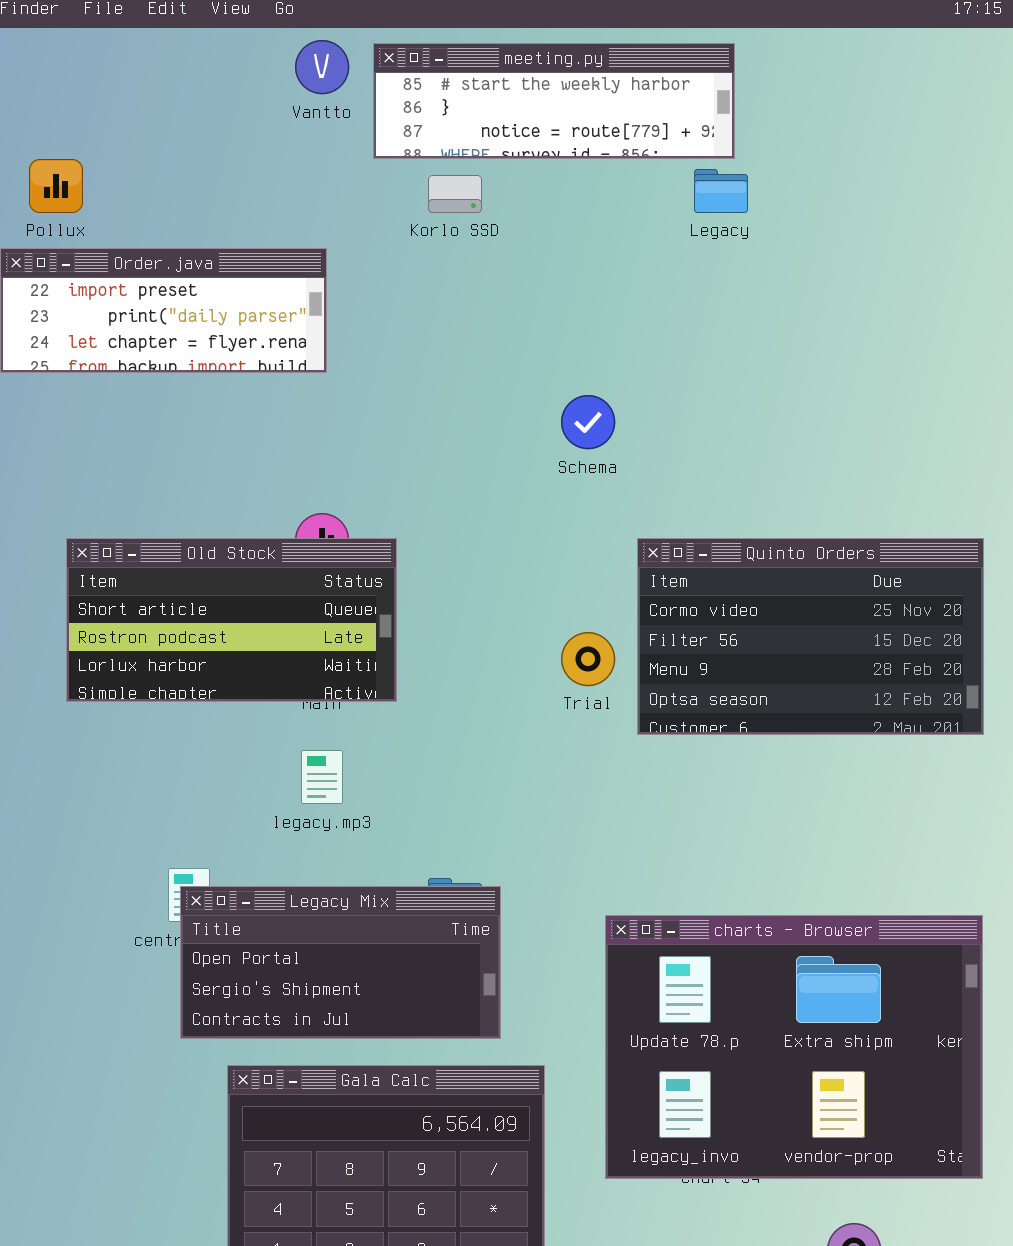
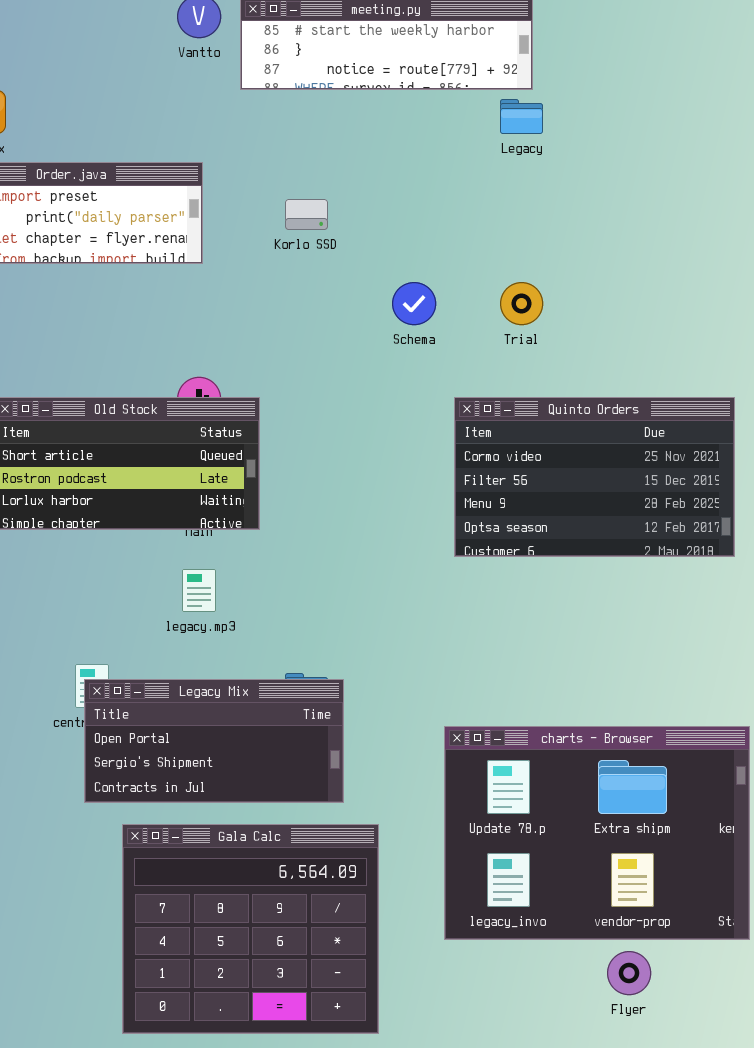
Korlo SSD: [428,175,482,213] -> [285,199,328,230], moved
Trial: [561,632,615,686] -> [500,282,543,325], moved
charts - Browser: [605,915,983,1179] -> [444,726,750,940], moved

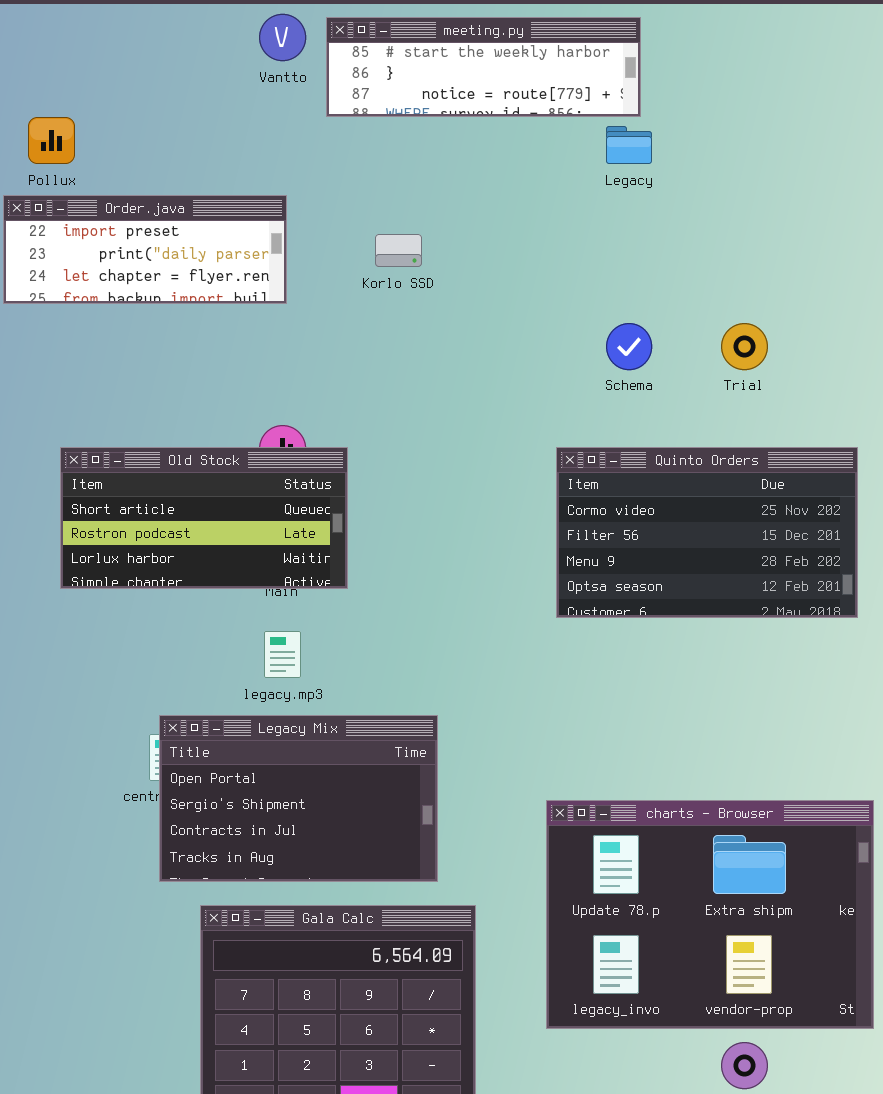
Schema: [392,282,436,325] -> [606,323,652,370], moved
Trial: [500,282,543,325] -> [721,323,768,370], moved
Legacy Mix: [84,679,344,803] -> [159,715,438,882], resized

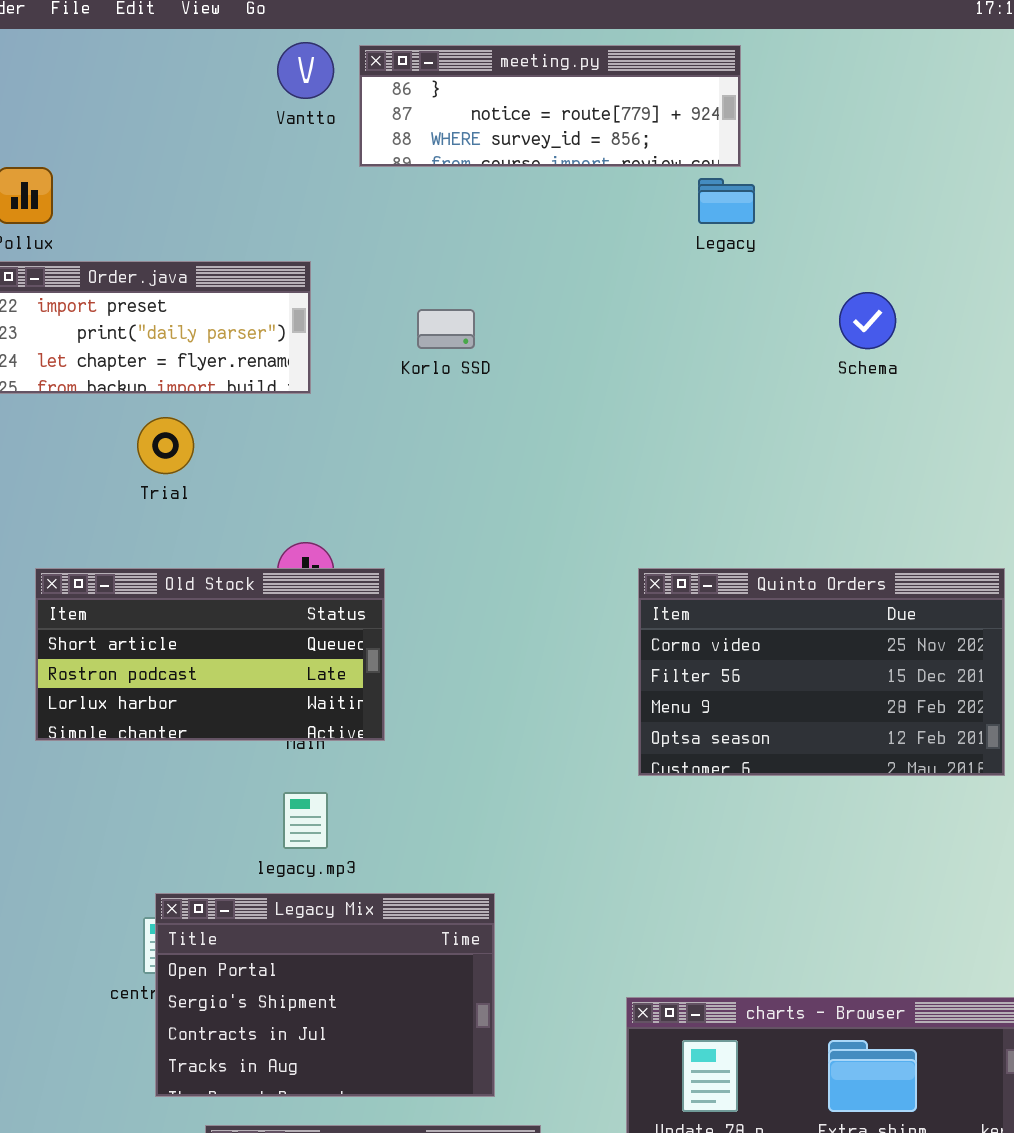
meeting.py: [326,17,641,117] -> [359,45,741,167], scrolled down 1 row
Schema: [606,323,652,370] -> [839,292,896,349], moved
Trial: [721,323,768,370] -> [137,417,194,474], moved

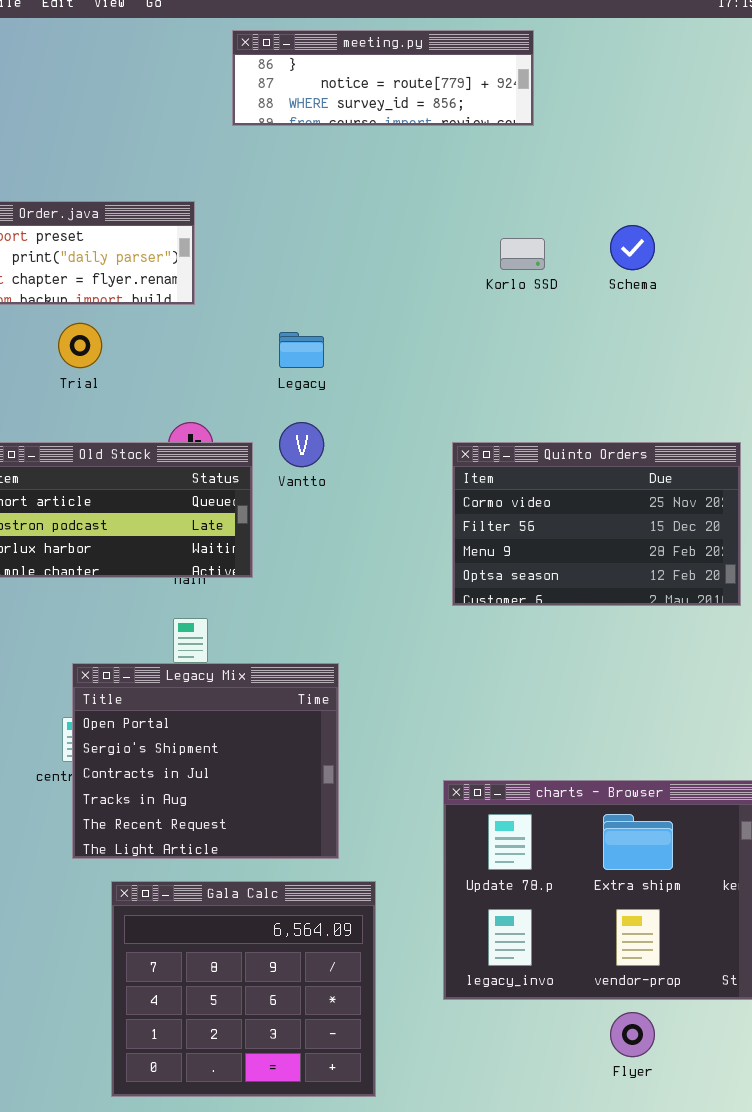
Vantto: [277,42,334,99] -> [279,422,324,467], moved
Legacy: [698,178,755,224] -> [279,332,324,368], moved
Korlo SSD: [417,309,475,349] -> [500,238,545,270], moved
Legacy Mix: [155,893,495,1097] -> [72,663,339,859], resized

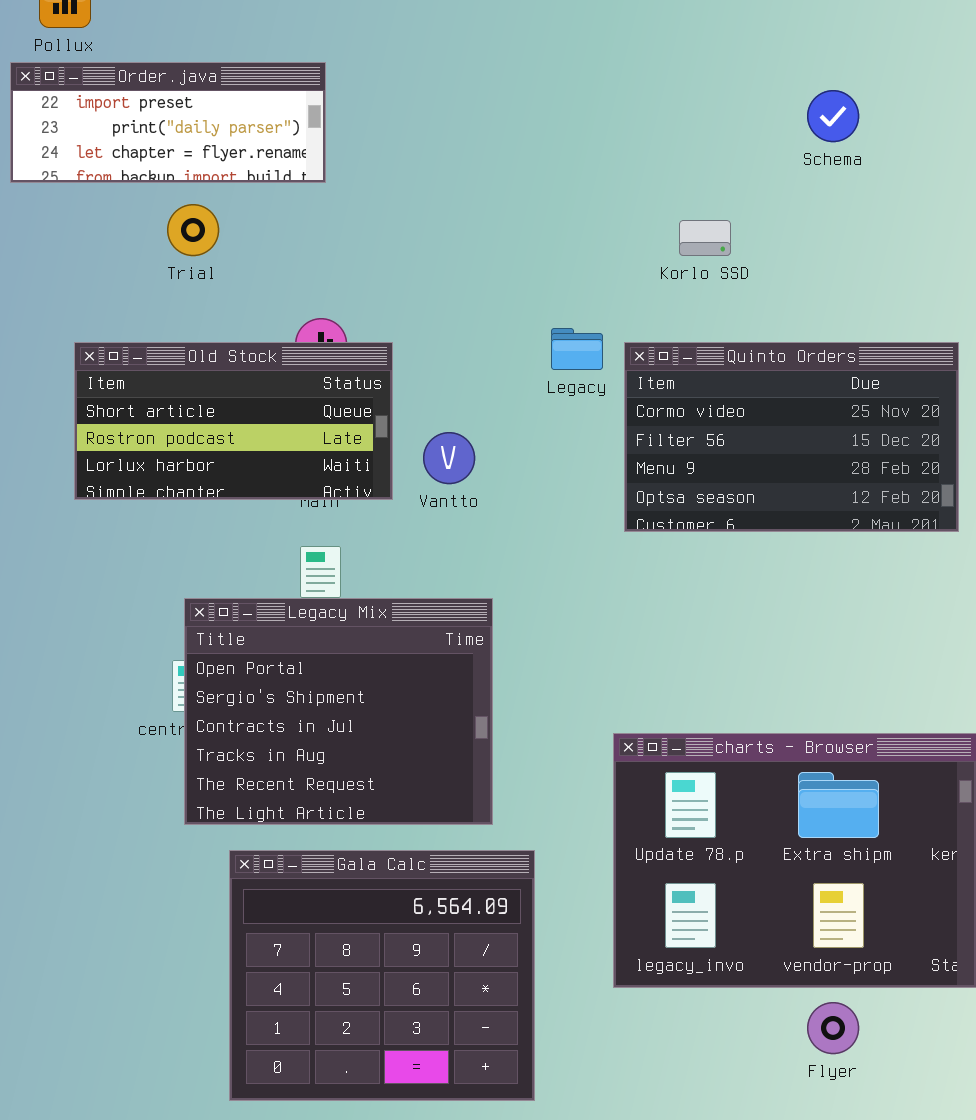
Korlo SSD: [500,238,545,270] -> [679,220,731,256], moved
Legacy: [279,332,324,368] -> [551,328,603,370], moved
Vantto: [279,422,324,467] -> [423,432,475,484], moved

